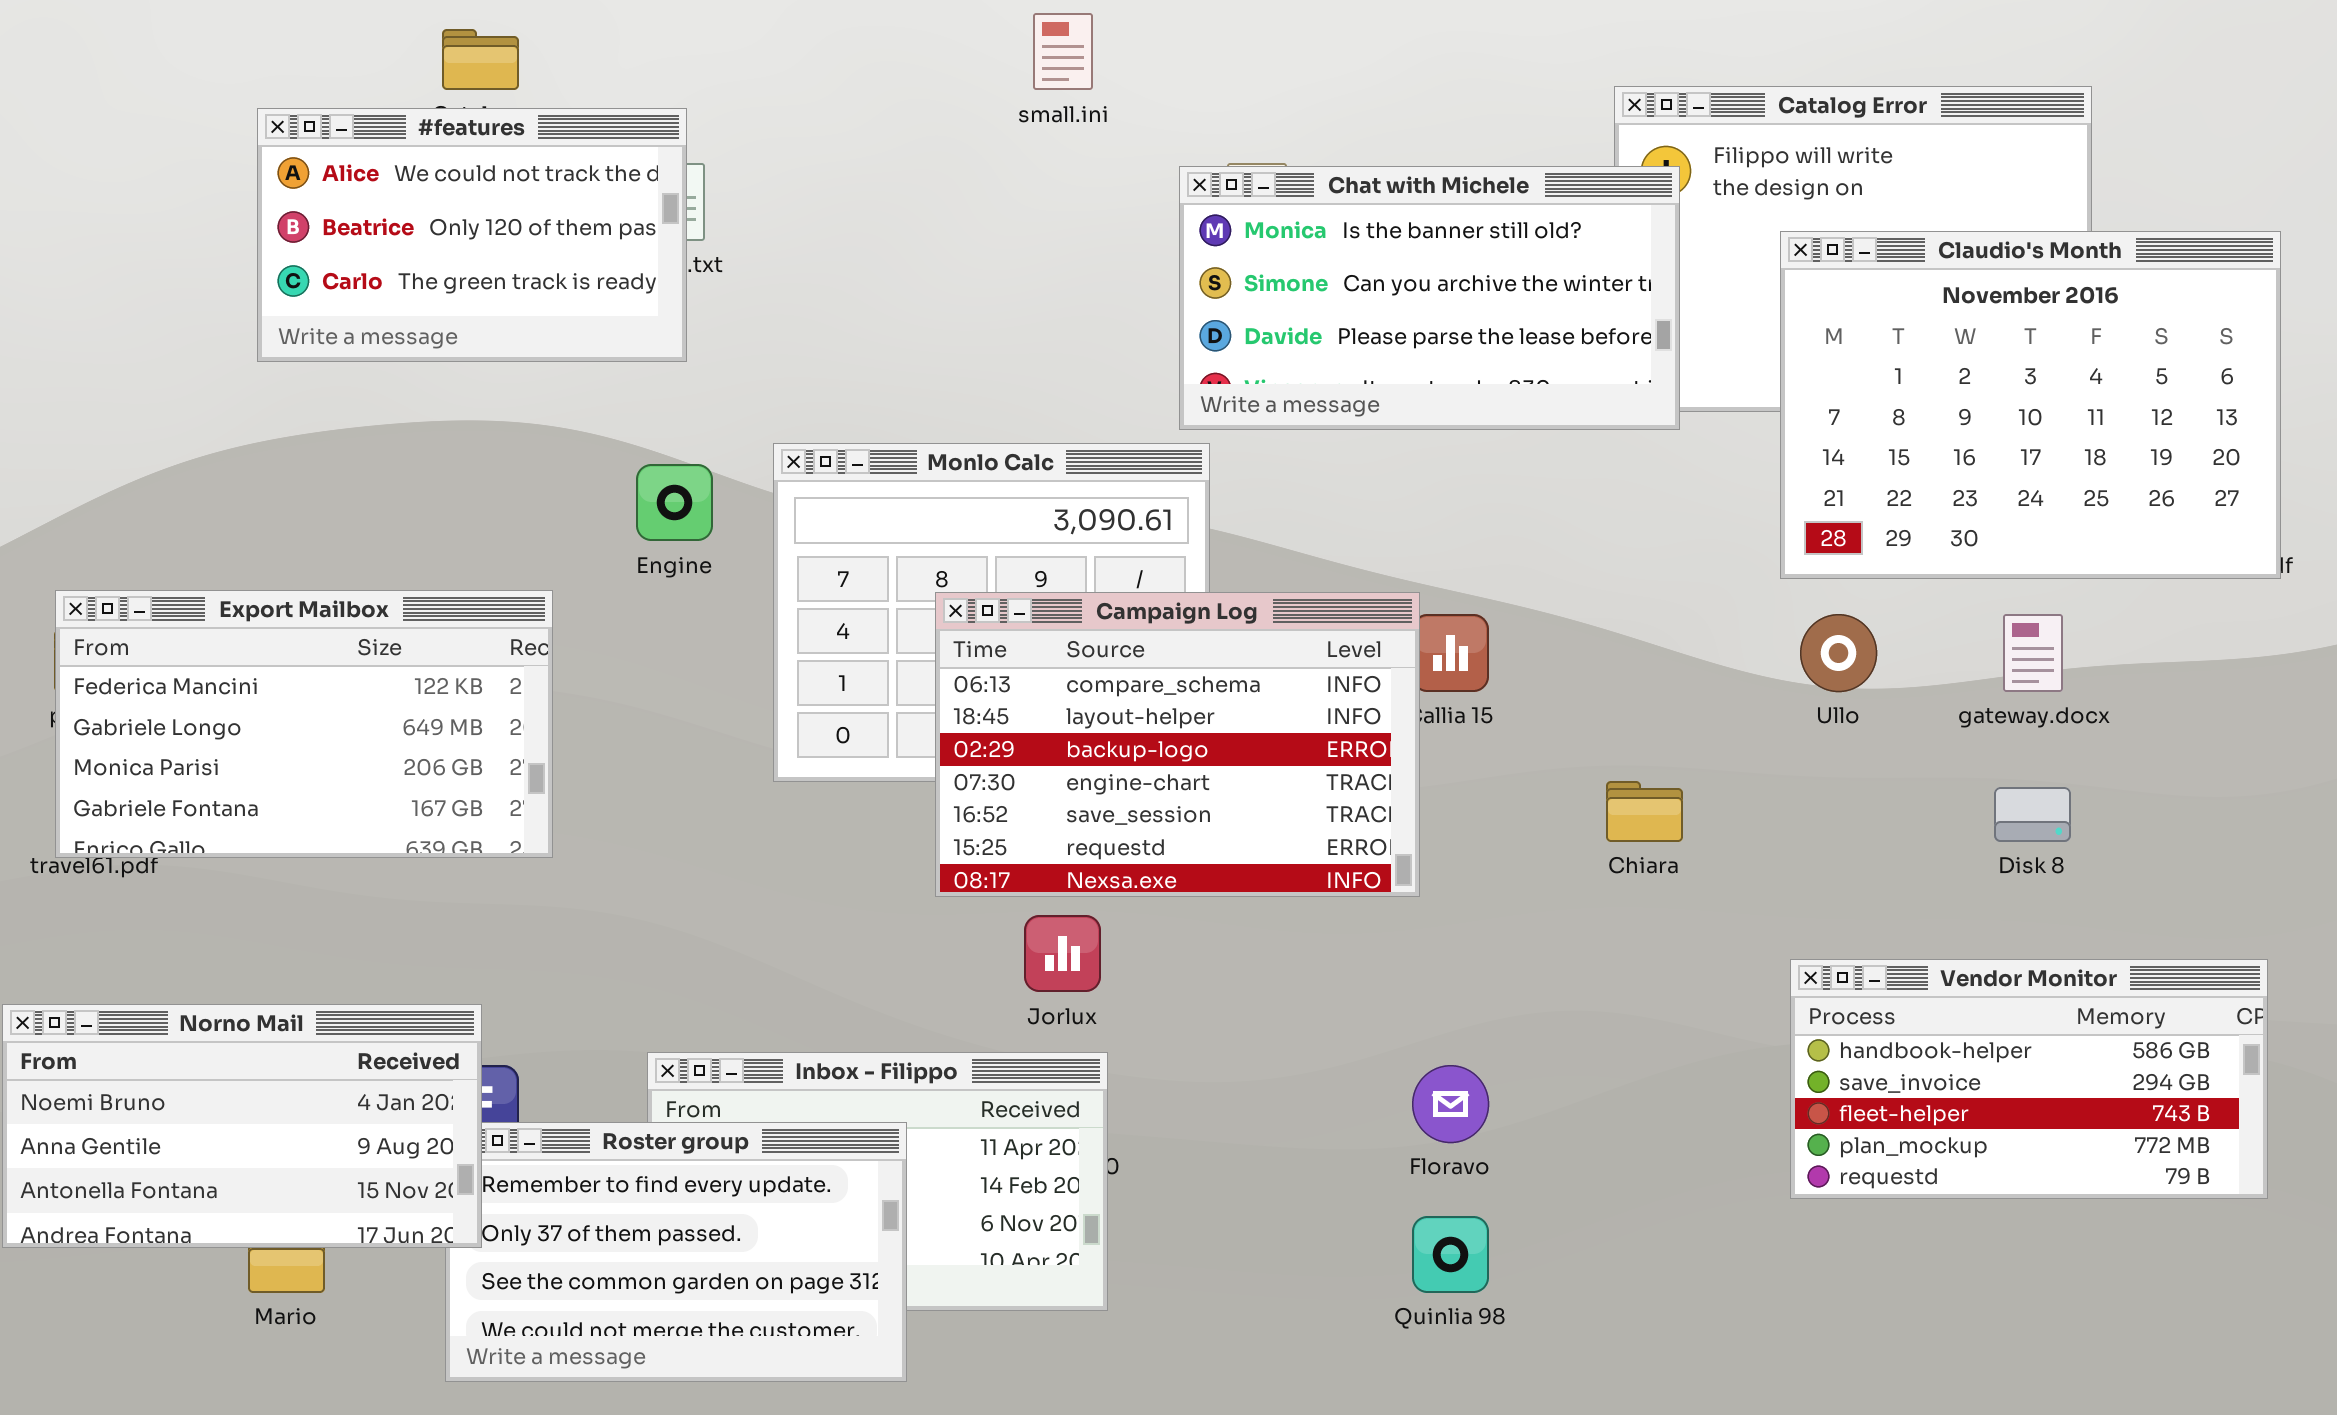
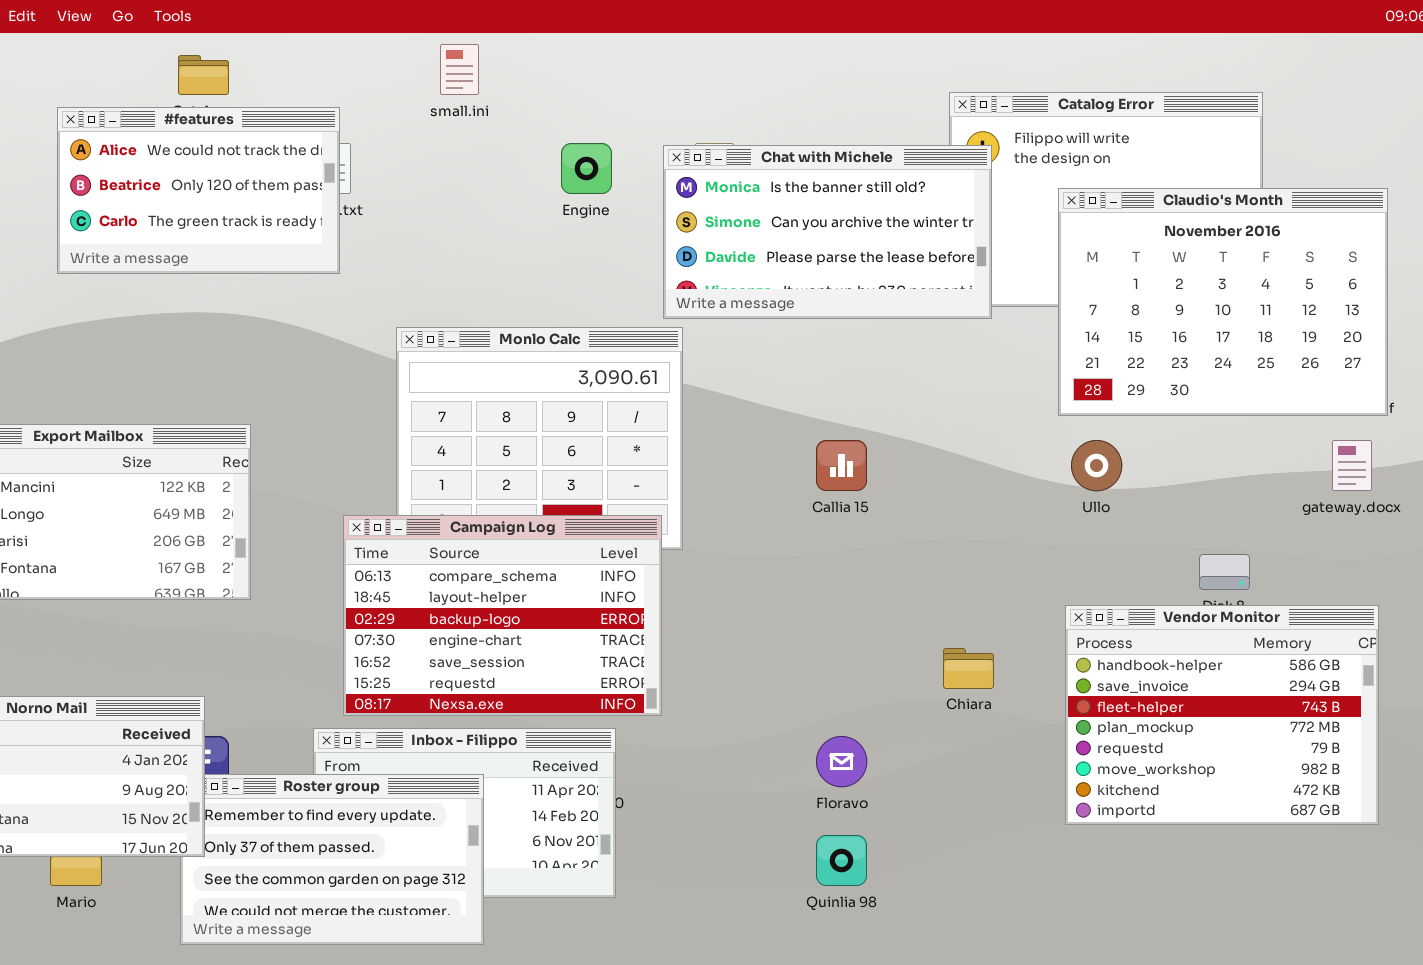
small.ini: [1033,13,1093,90] -> [440,44,479,95], moved
Engine: [636,464,713,541] -> [561,143,612,194], moved
Campaign Log: [935,592,1420,897] -> [343,515,662,716], moved
gateway.docx: [2003,614,2063,692] -> [1332,440,1372,491], moved
Chiara: [1606,781,1683,842] -> [943,648,994,689], moved
Vendor Monitor: [1790,959,2268,1199] -> [1065,605,1379,825], resized

